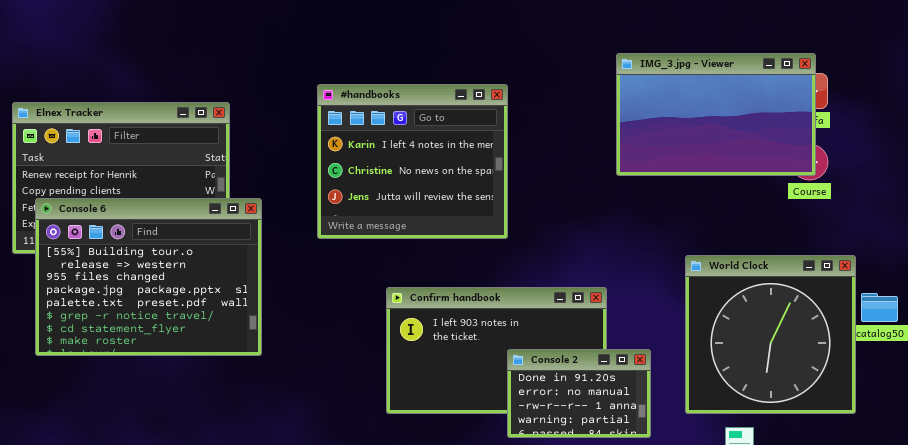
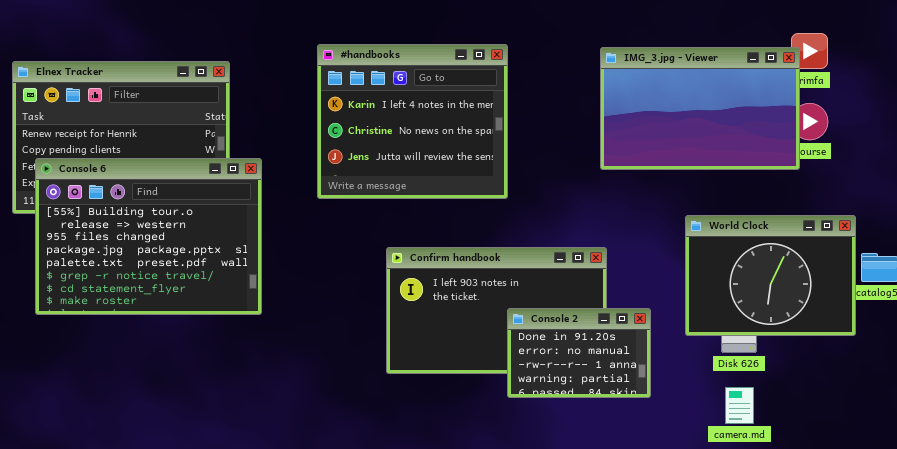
IMG_3.jpg - Viewer: [616,53,816,176] -> [600,47,800,170], moved
World Clock: [685,255,856,414] -> [685,215,856,336], resized

